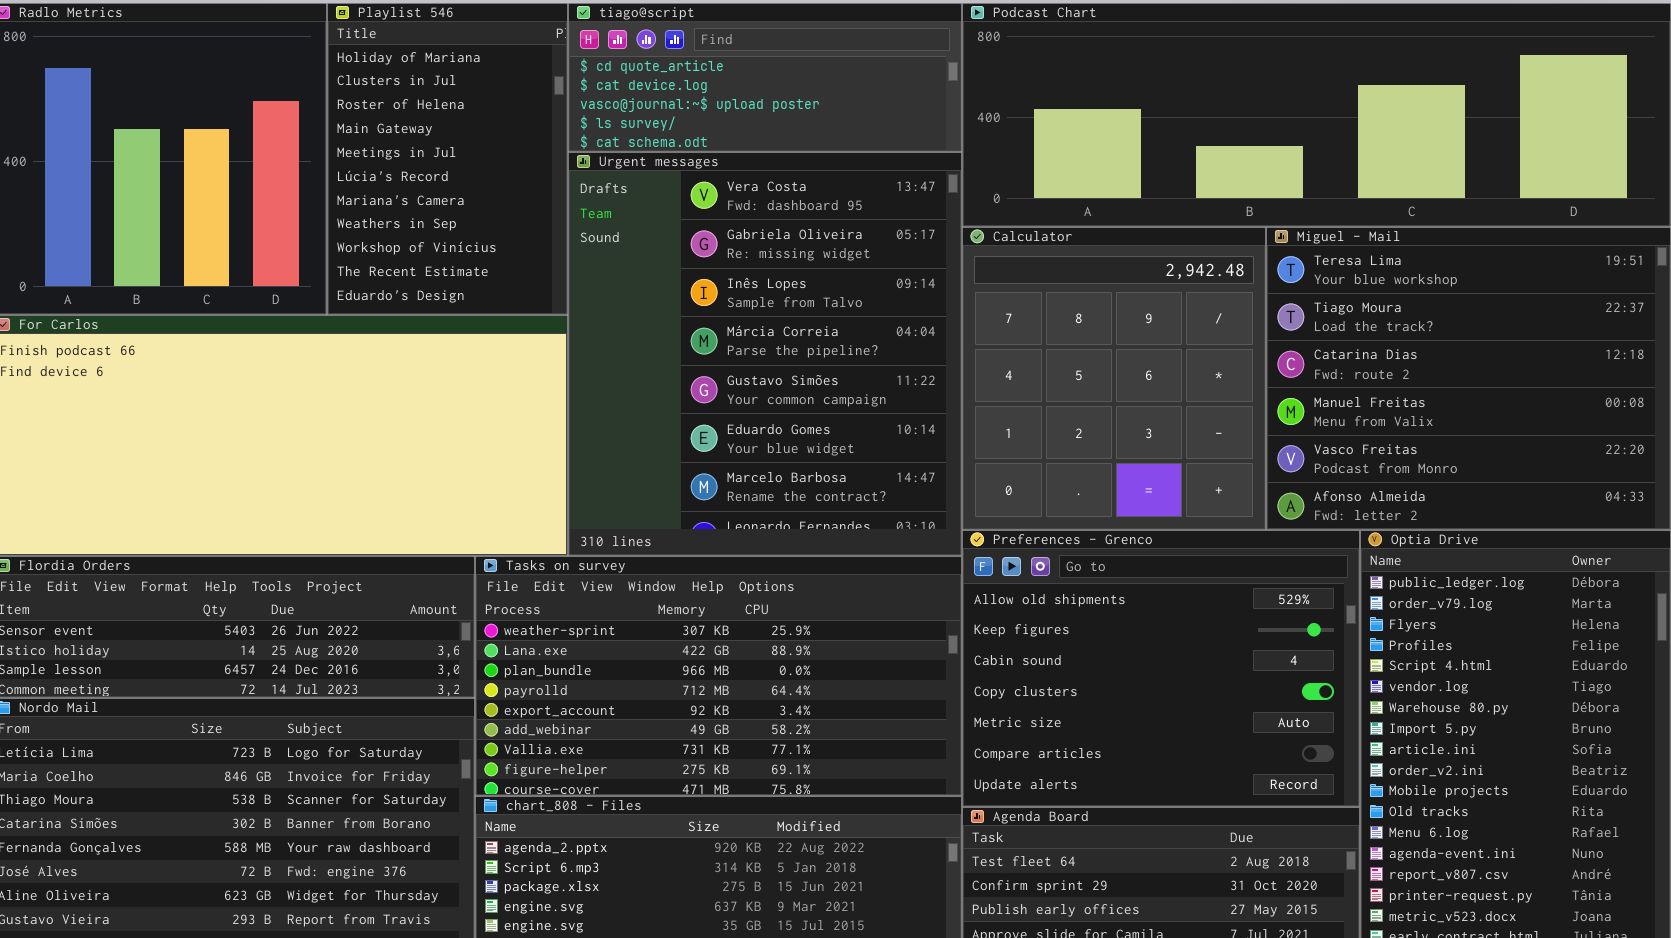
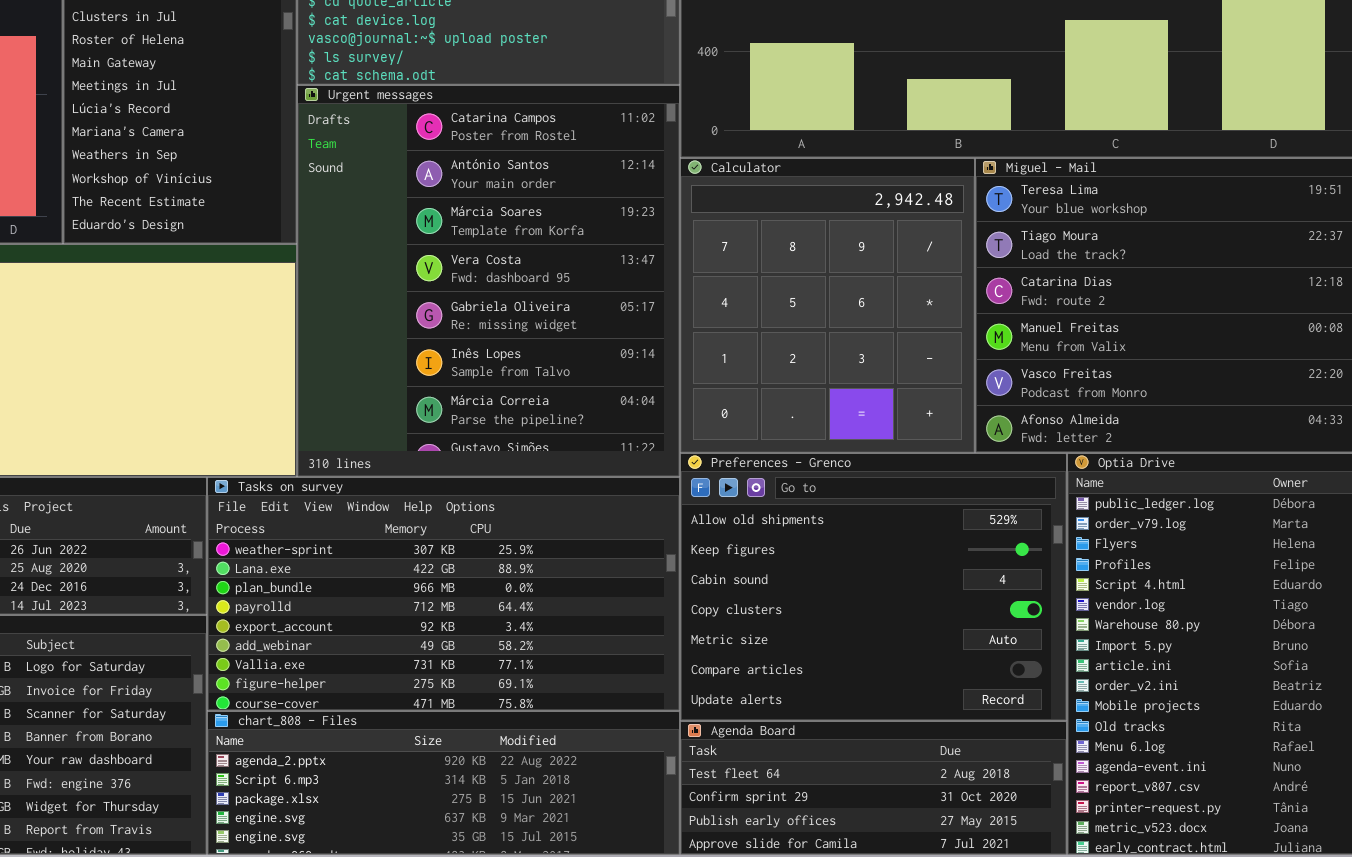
Urgent messages: [568,152,962,556] -> [297,85,680,477], scrolled up 3 rows

